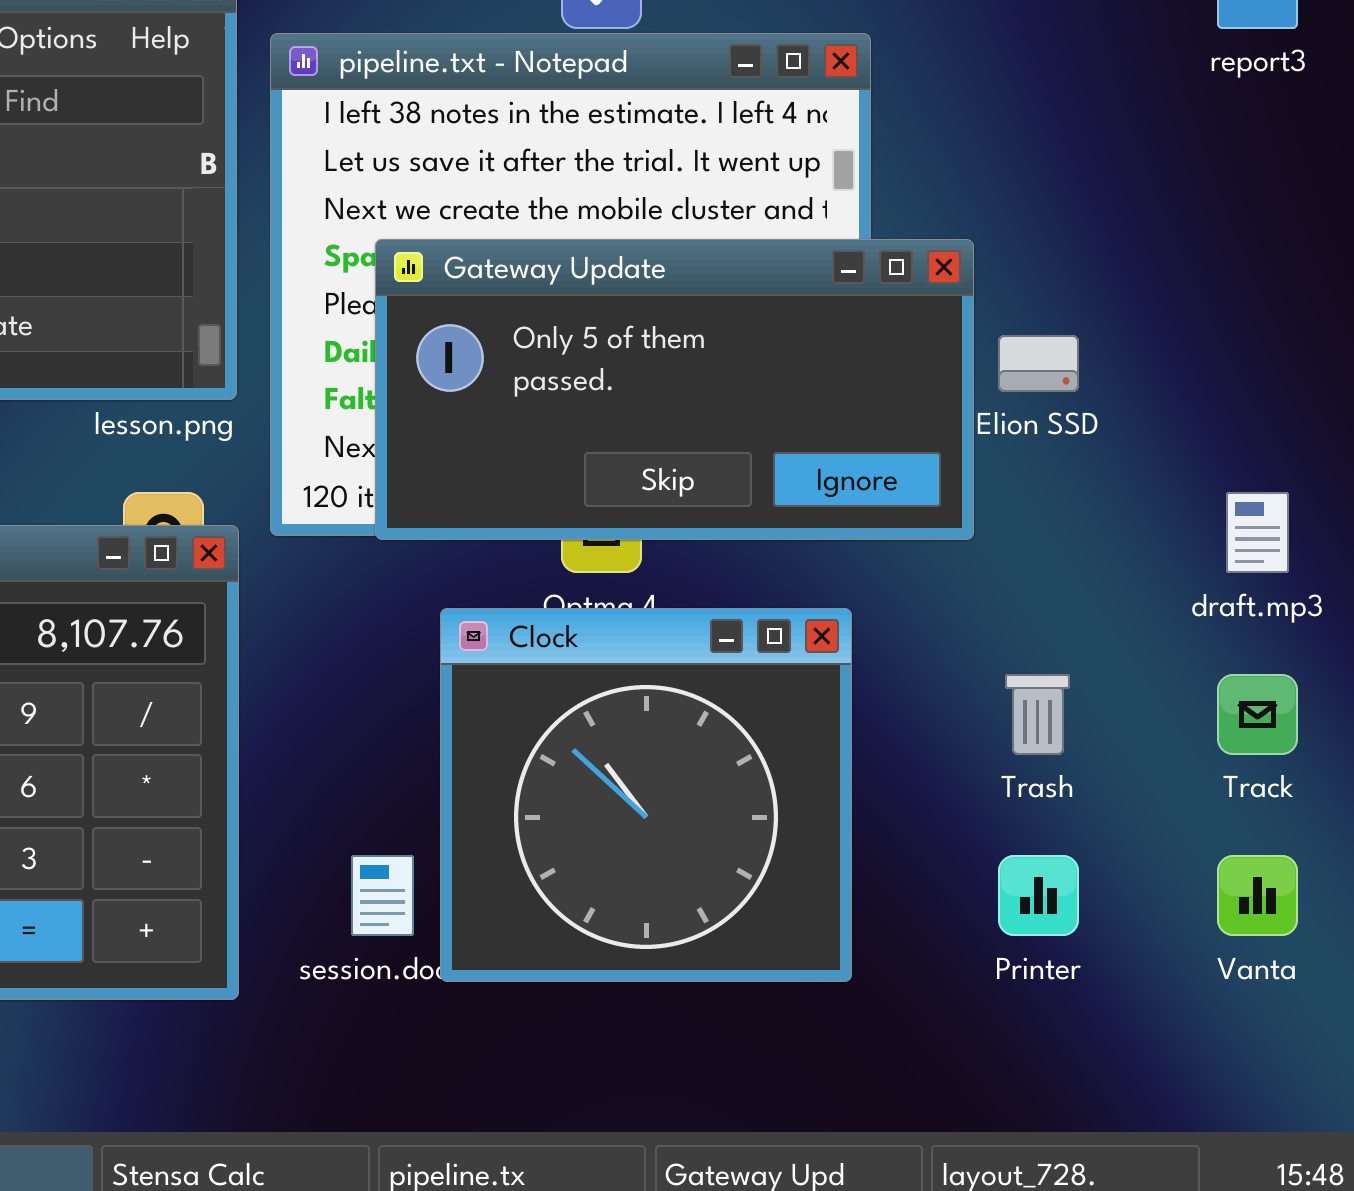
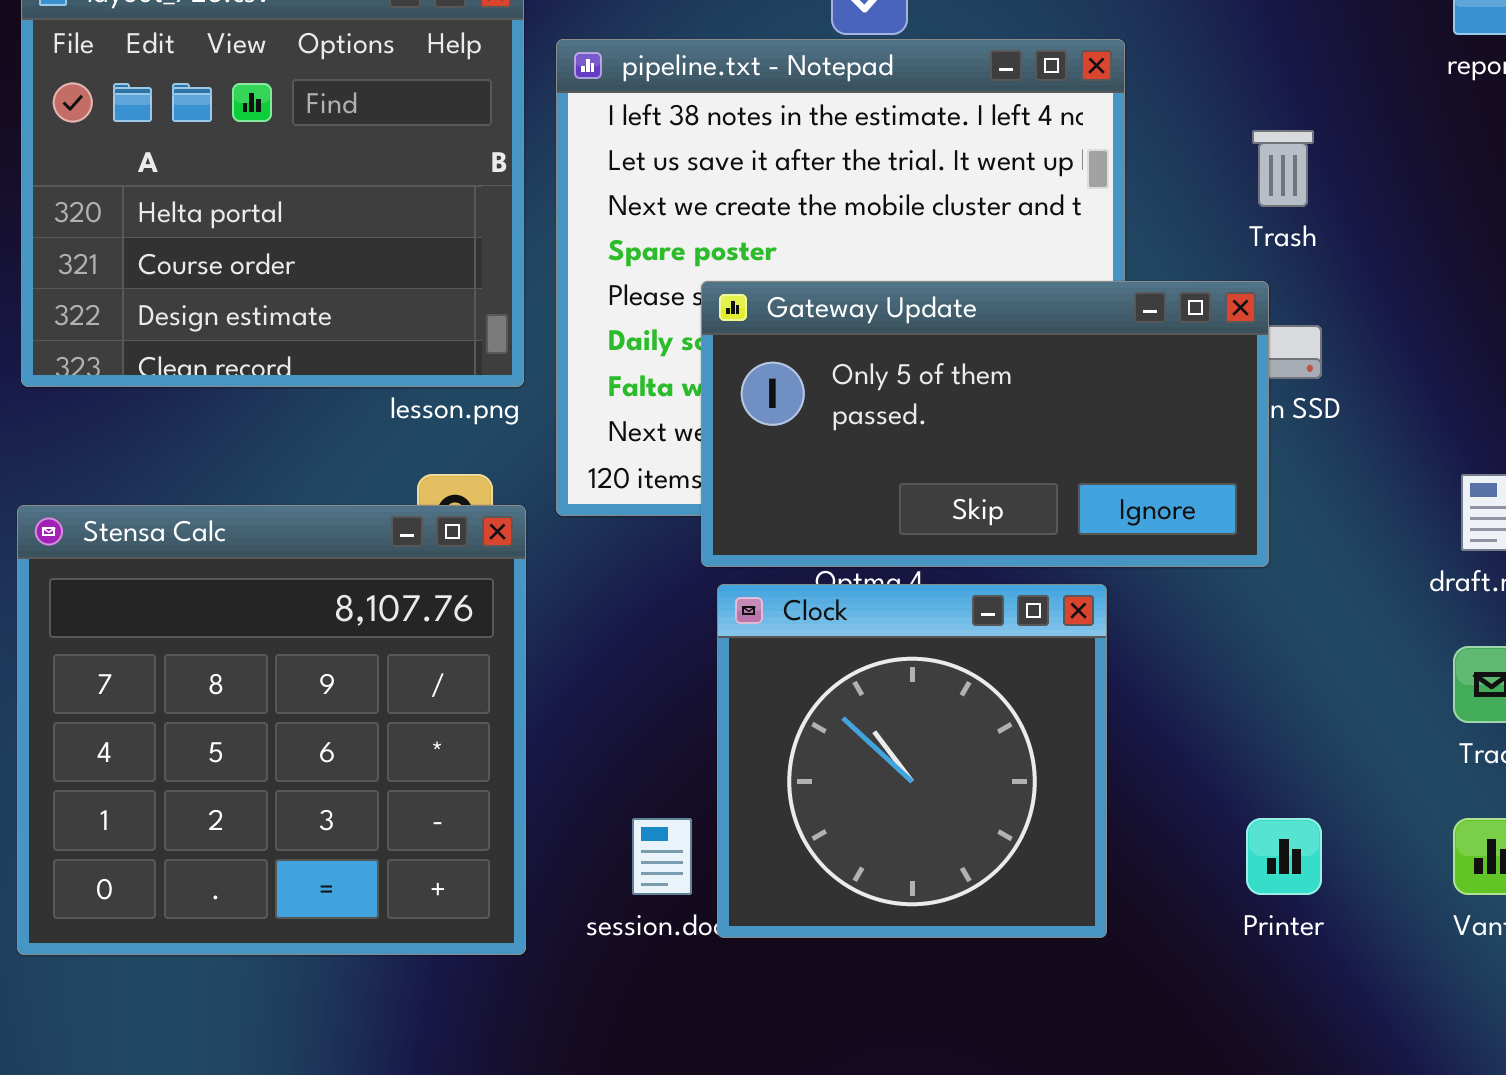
Gateway Update: [375,239,974,540] -> [701,281,1269,567], moved
Trash: [1005,674,1070,755] -> [1252,130,1314,207], moved

